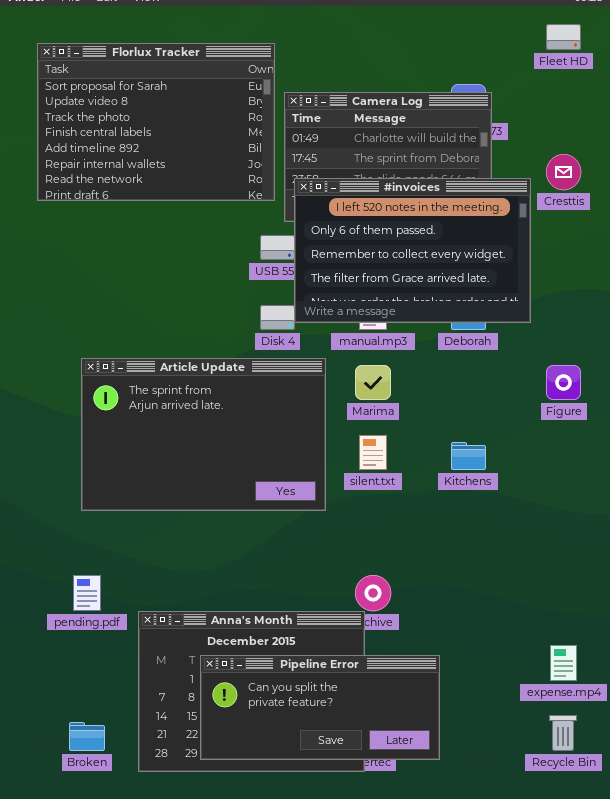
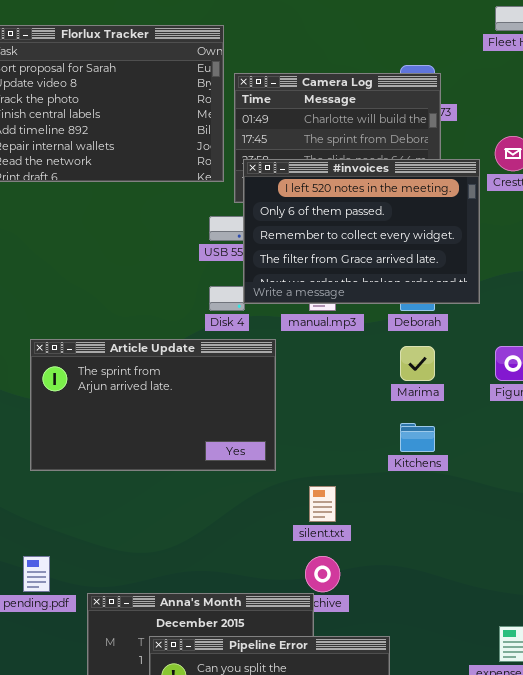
Article Update: [81,358,326,511] -> [30,339,276,471], resized
Marima: [355,365,391,400] -> [400,346,435,381], moved
silent.txt: [359,435,387,470] -> [309,486,336,522], moved

